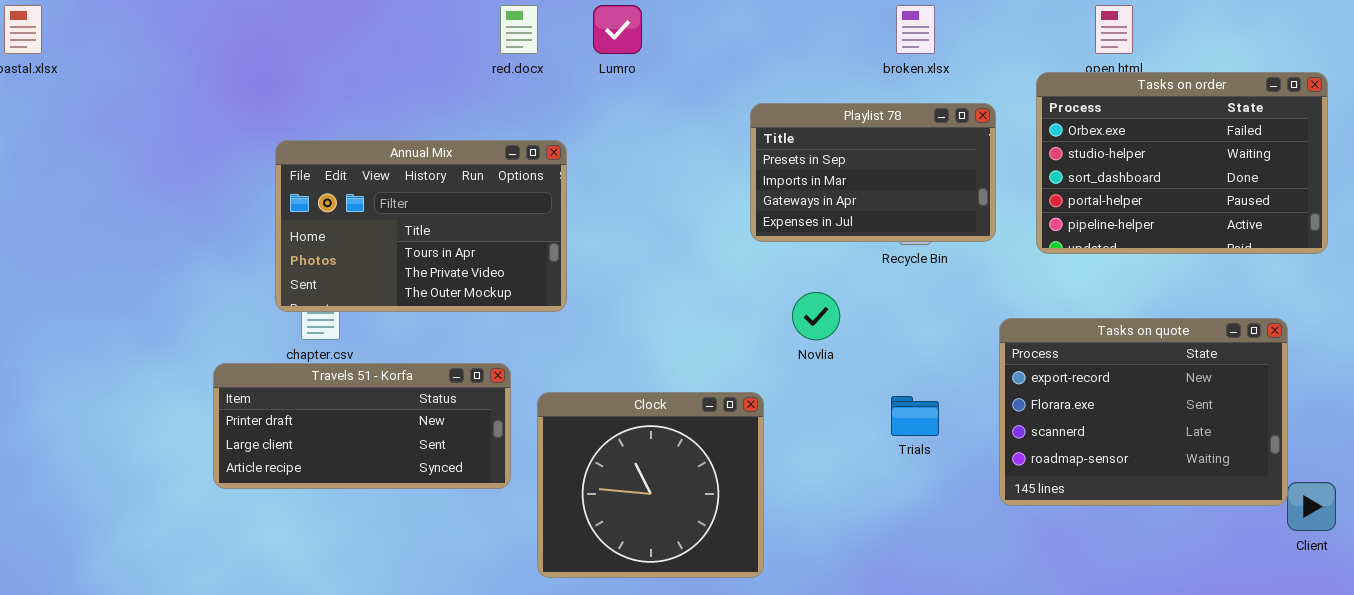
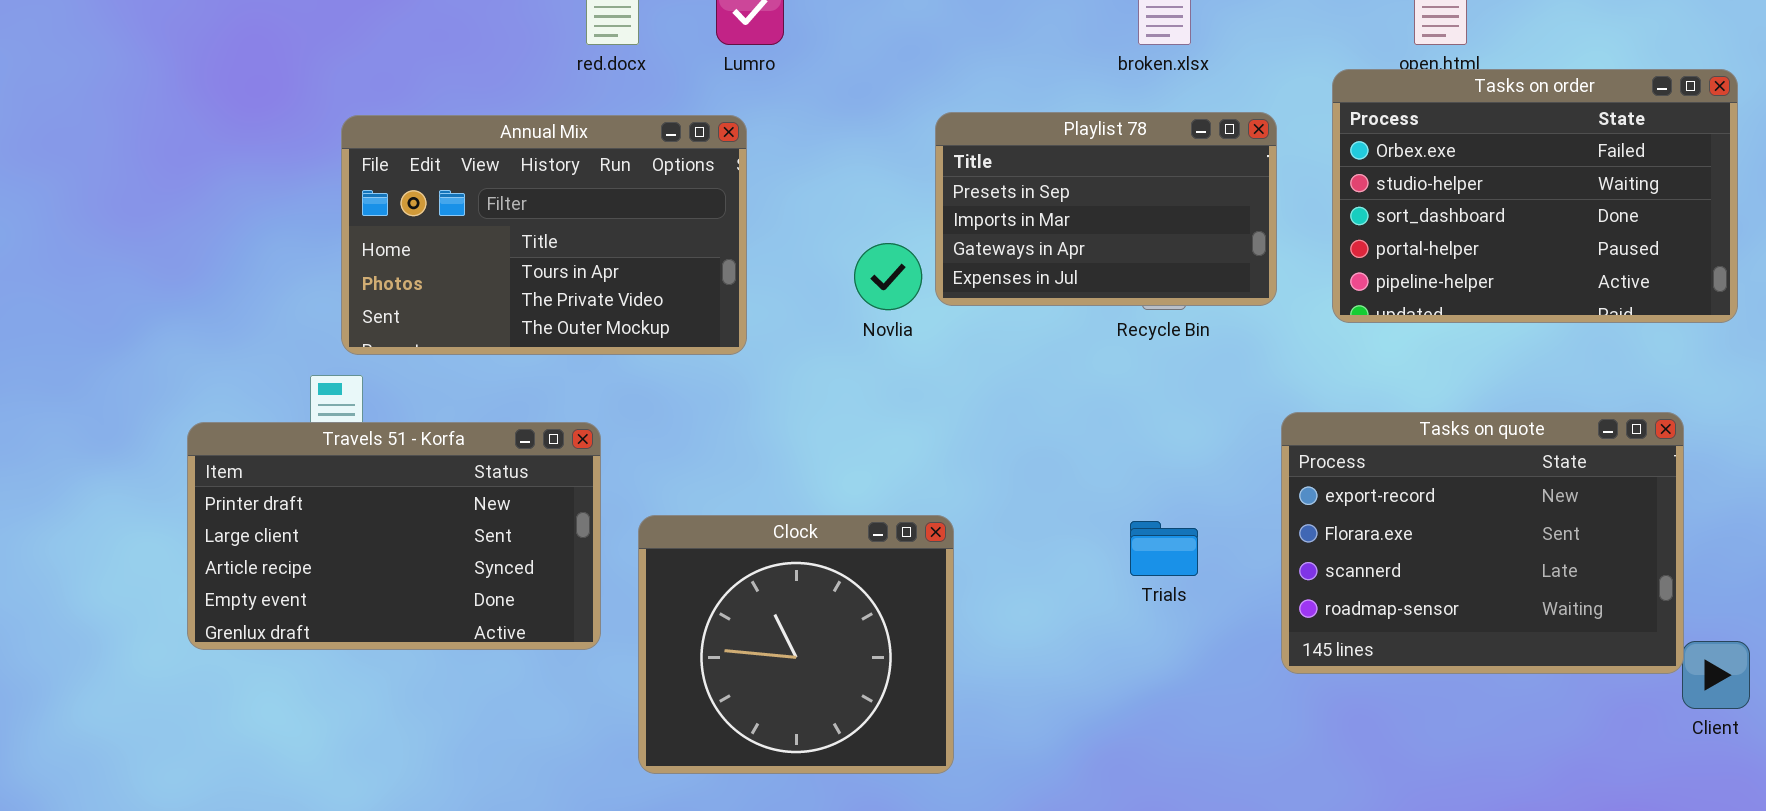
Annual Mix: [275,140,567,312] -> [341,115,747,355], moved
Novlia: [792,292,840,340] -> [854,243,922,310], moved
Travels 51 - Korfa: [213,363,511,489] -> [187,422,601,650], resized

